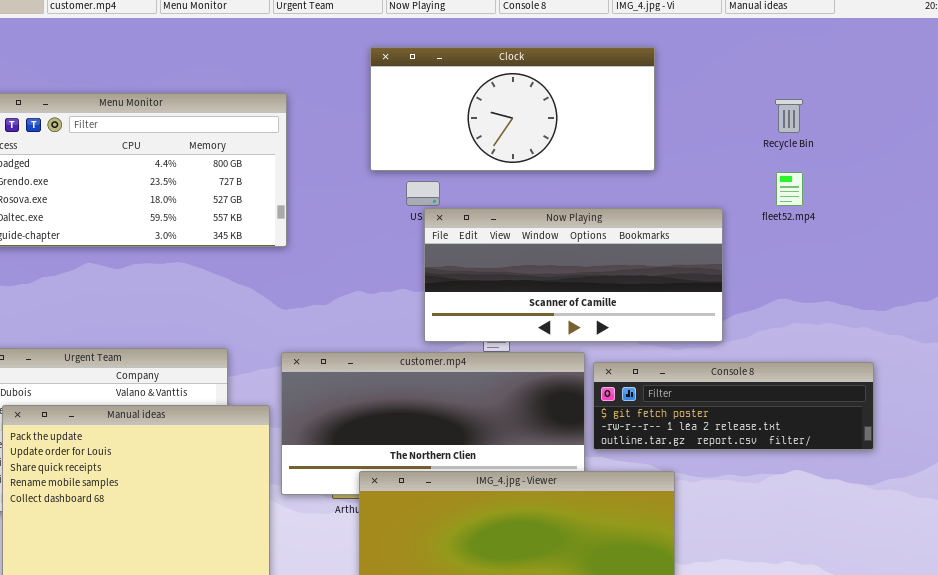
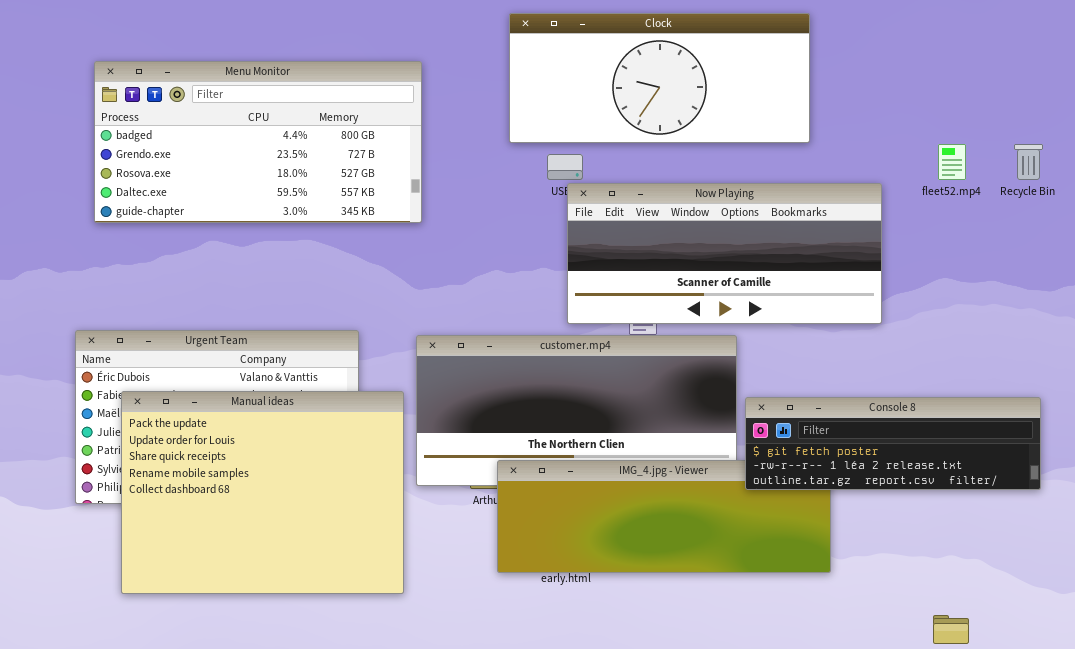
Recycle Bin: [775,99,803,133] -> [1014,144,1043,180], moved
Console 8: [593,362,874,450] -> [745,397,1041,490], moved

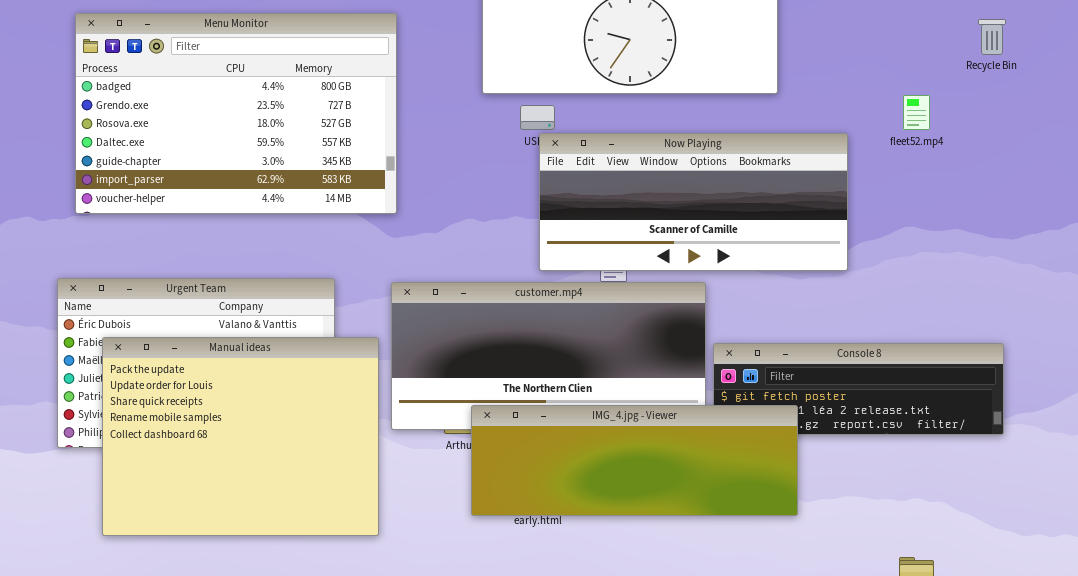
Menu Monitor: [94,61,422,223] -> [75,13,397,214], resized
Recycle Bin: [1014,144,1043,180] -> [978,19,1006,55], moved
IMG_4.jpg - Viewer: [497,460,831,573] -> [471,405,798,516], raised

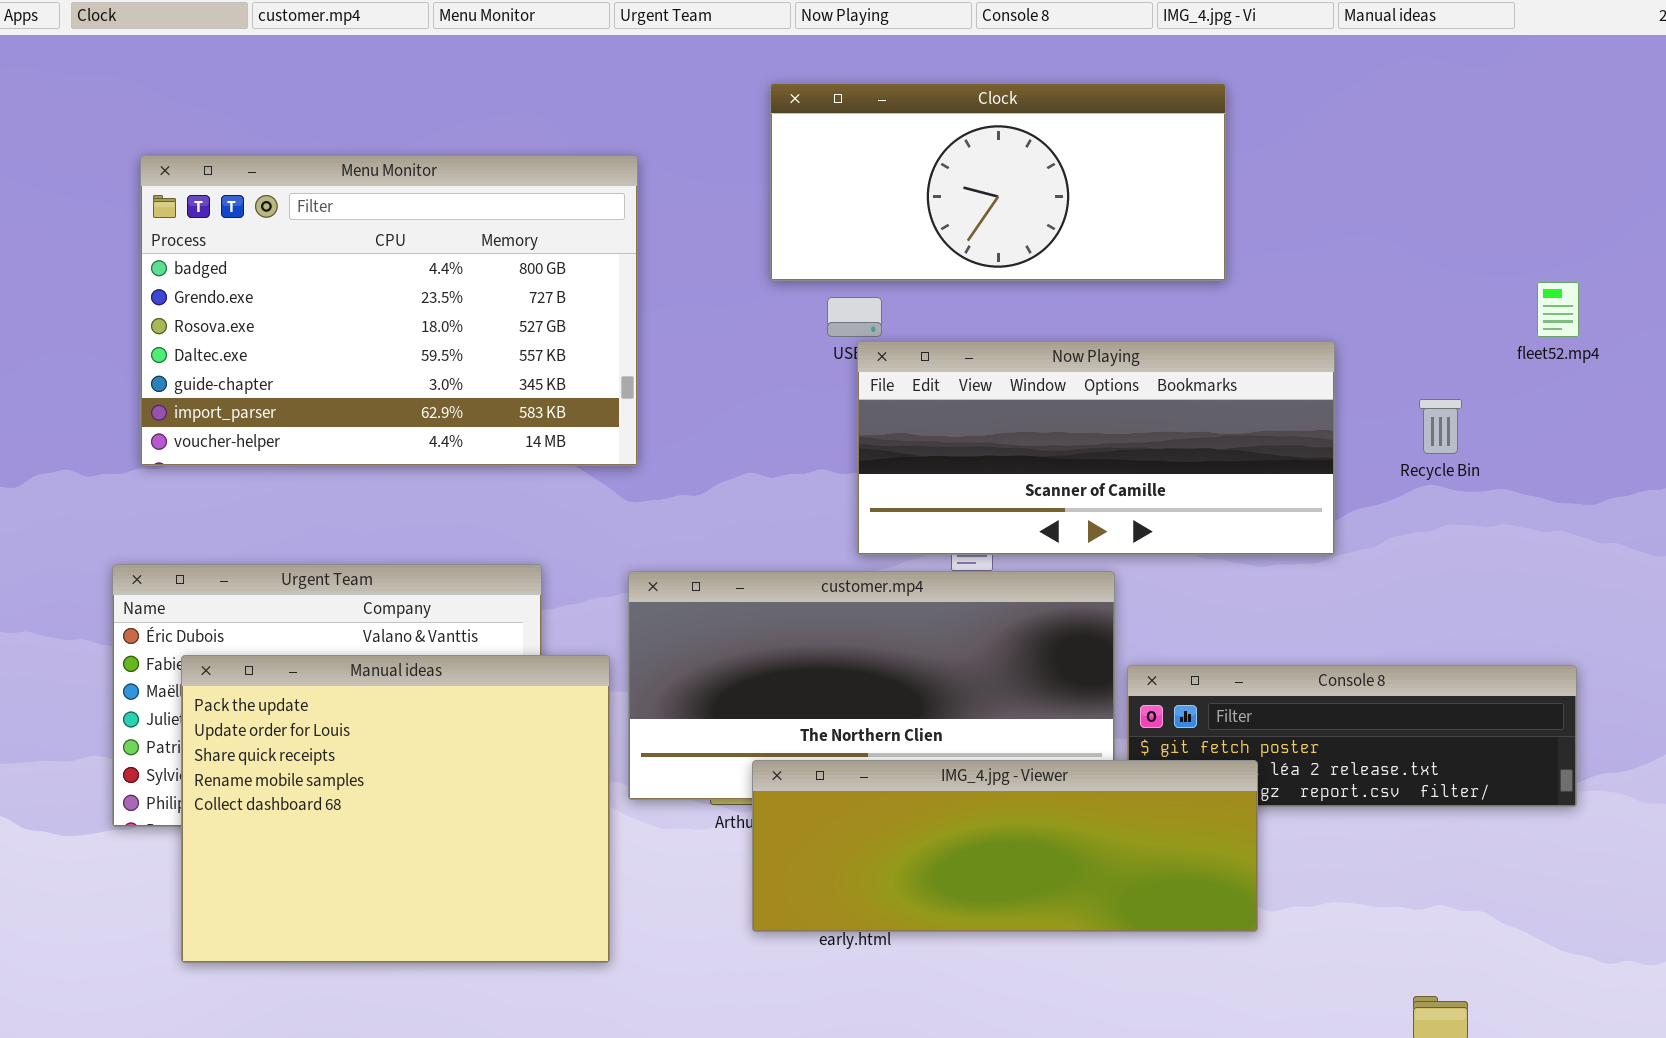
Recycle Bin: [978,19,1006,55] -> [1419,399,1462,454], moved
fleet52.mp4: [903,95,930,130] -> [1537,282,1579,337], moved

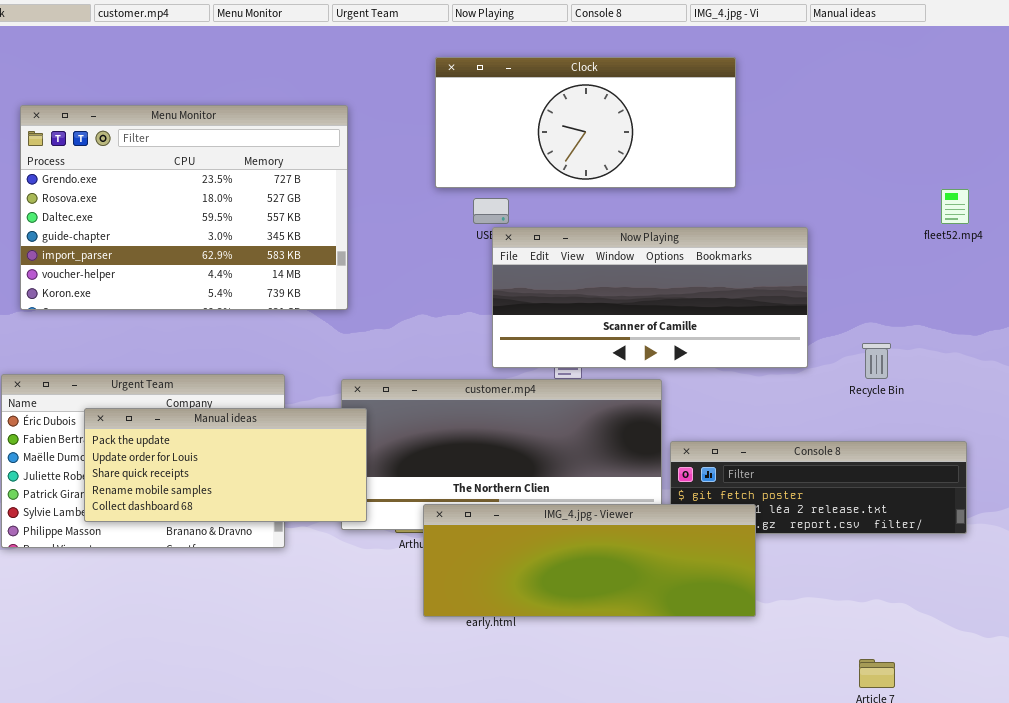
Menu Monitor: [140,155,638,466] -> [20,105,348,310], scrolled down 1 row
Recycle Bin: [1419,399,1462,454] -> [862,343,891,379], moved
Manual ideas: [181,655,610,963] -> [84,408,367,522], moved, resized

